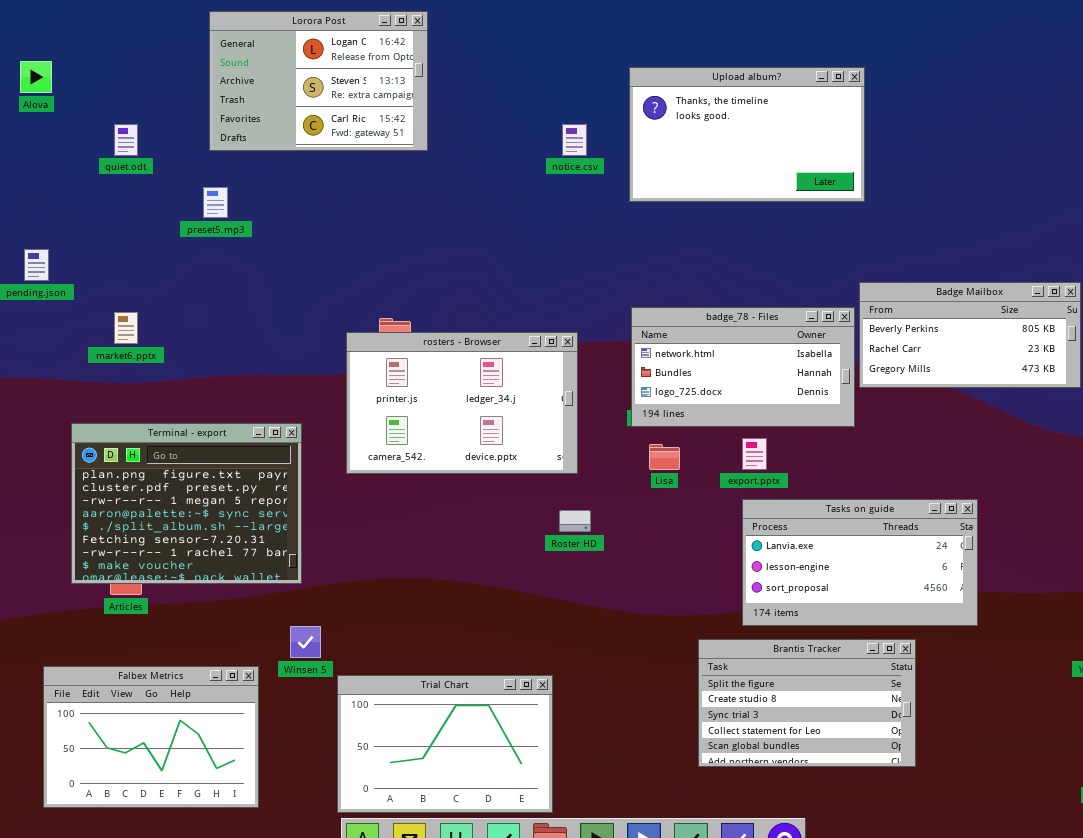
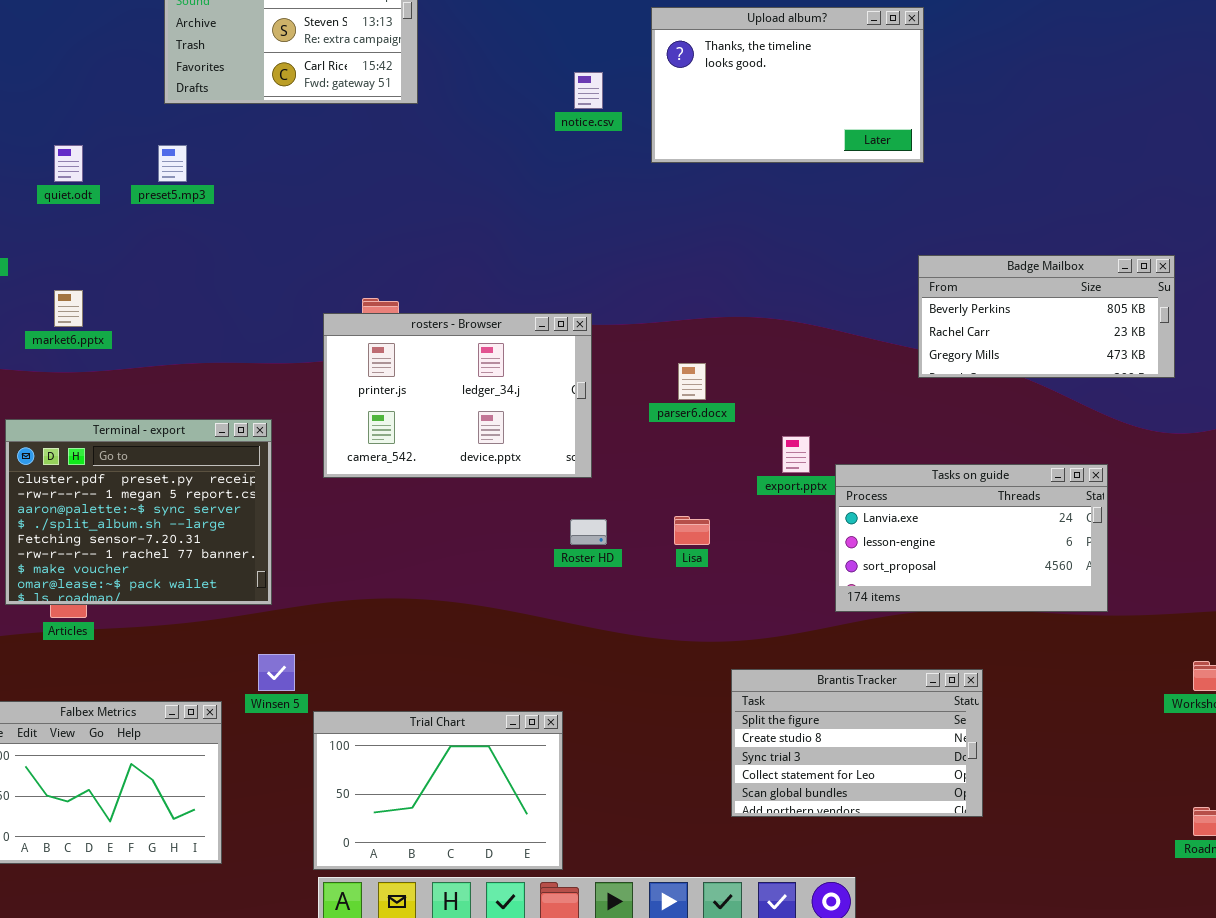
quiet.odt: [114,124,138,156] -> [54,145,83,182], moved
badge_78 - Files: [631,307,855,427] -> none, closed
Terminal - export: [71,423,302,584] -> [5,419,272,605], scrolled down 1 row
Lisa: [649,444,680,470] -> [674,516,710,545], moved
Tasks on guide: [742,499,978,626] -> [835,464,1108,612], moved

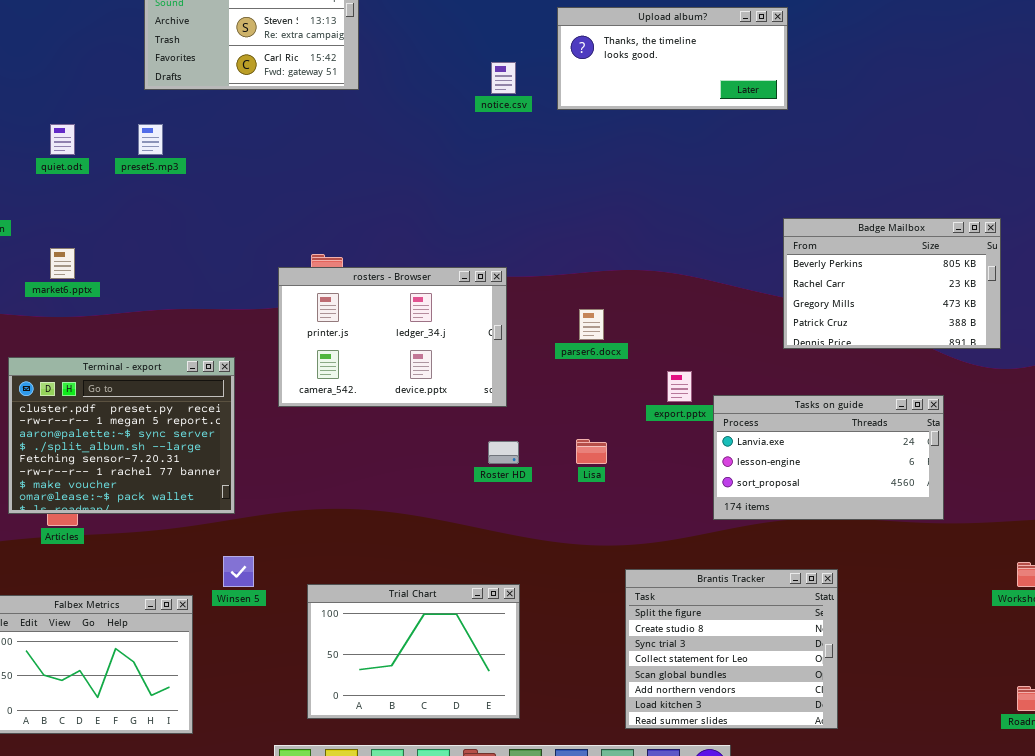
Upload album?: [651,7,924,163] -> [557,7,788,110], resized
Badge Mailbox: [918,255,1175,378] -> [783,218,1001,349], resized
Brantis Tracker: [731,669,983,817] -> [625,569,838,729], resized
Trial Chart: [313,711,563,870] -> [307,584,520,719], moved

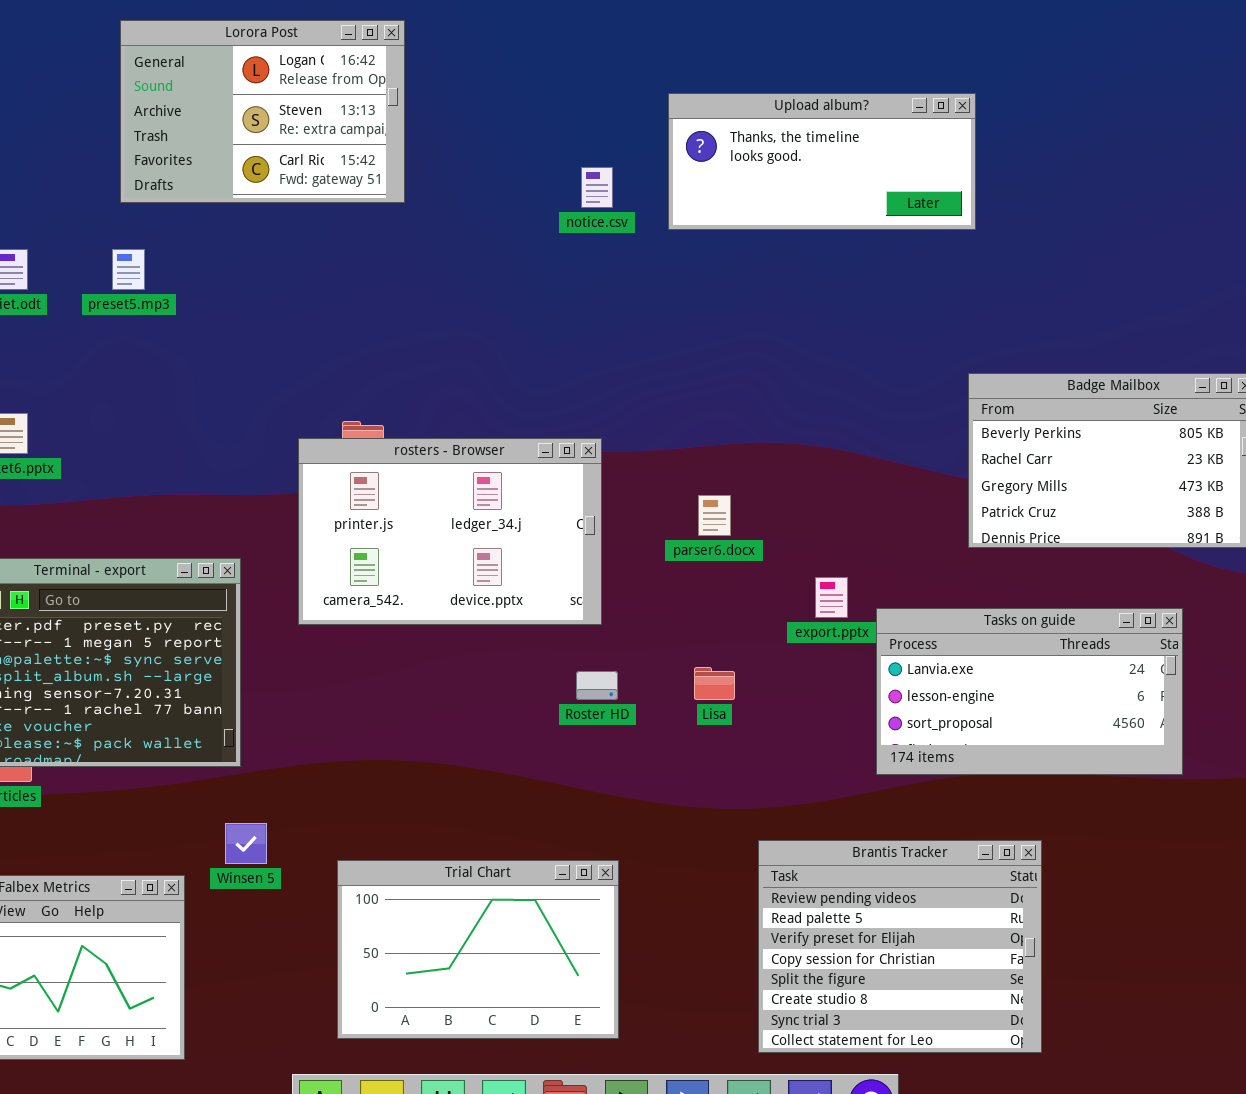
Brantis Tracker: [625,569,838,729] -> [758,840,1042,1053], scrolled up 4 rows

